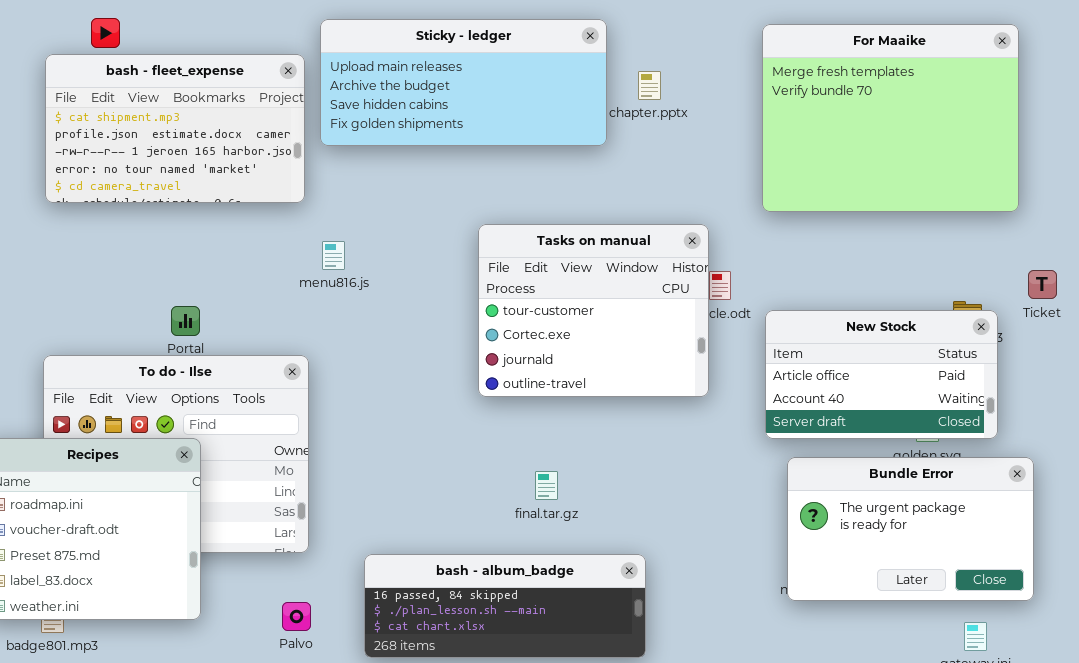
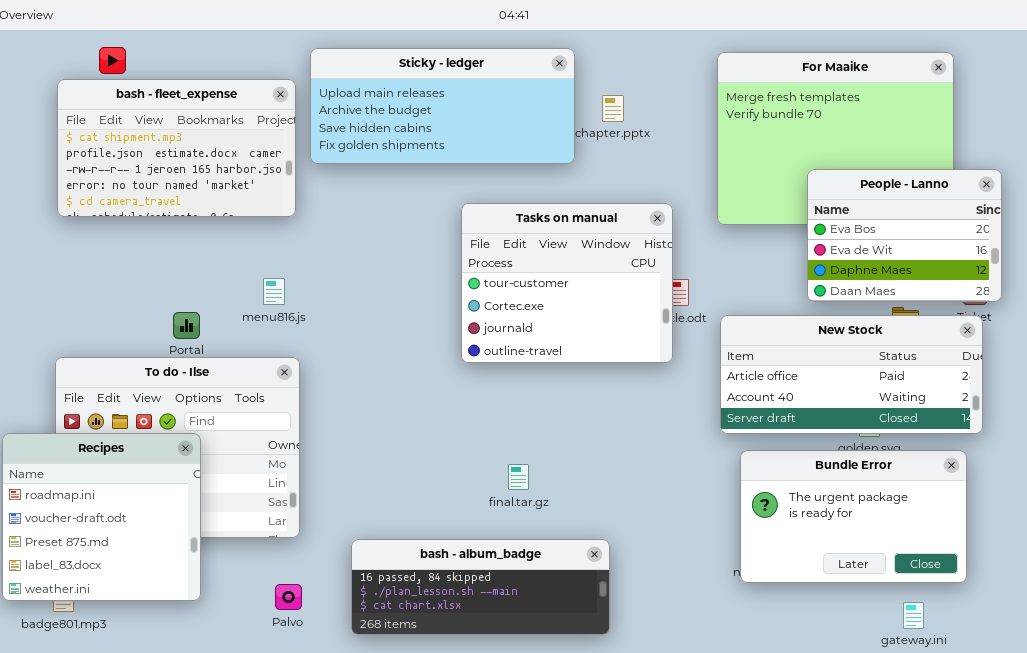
People - Lanno: none -> [807,169,1002,302], opened
Tasks on manual: [478,224,709,397] -> [461,203,673,363], moved
menu816.js: [322,241,345,270] -> [263,278,285,305], moved
New Stock: [765,310,998,439] -> [720,315,983,434], resized

